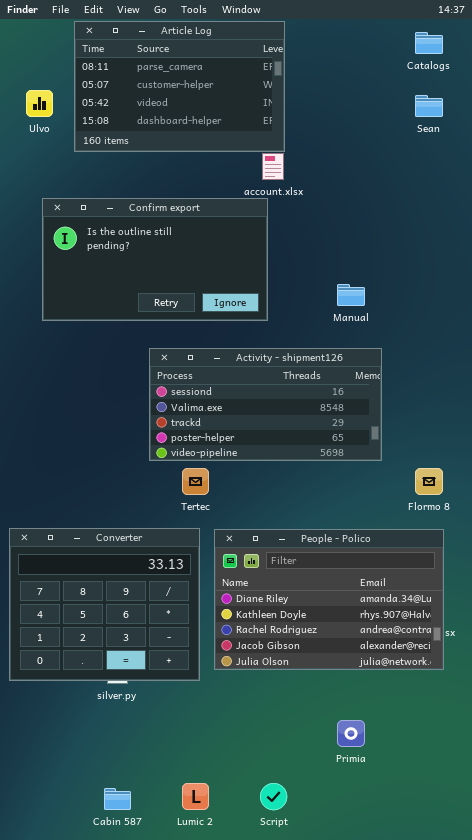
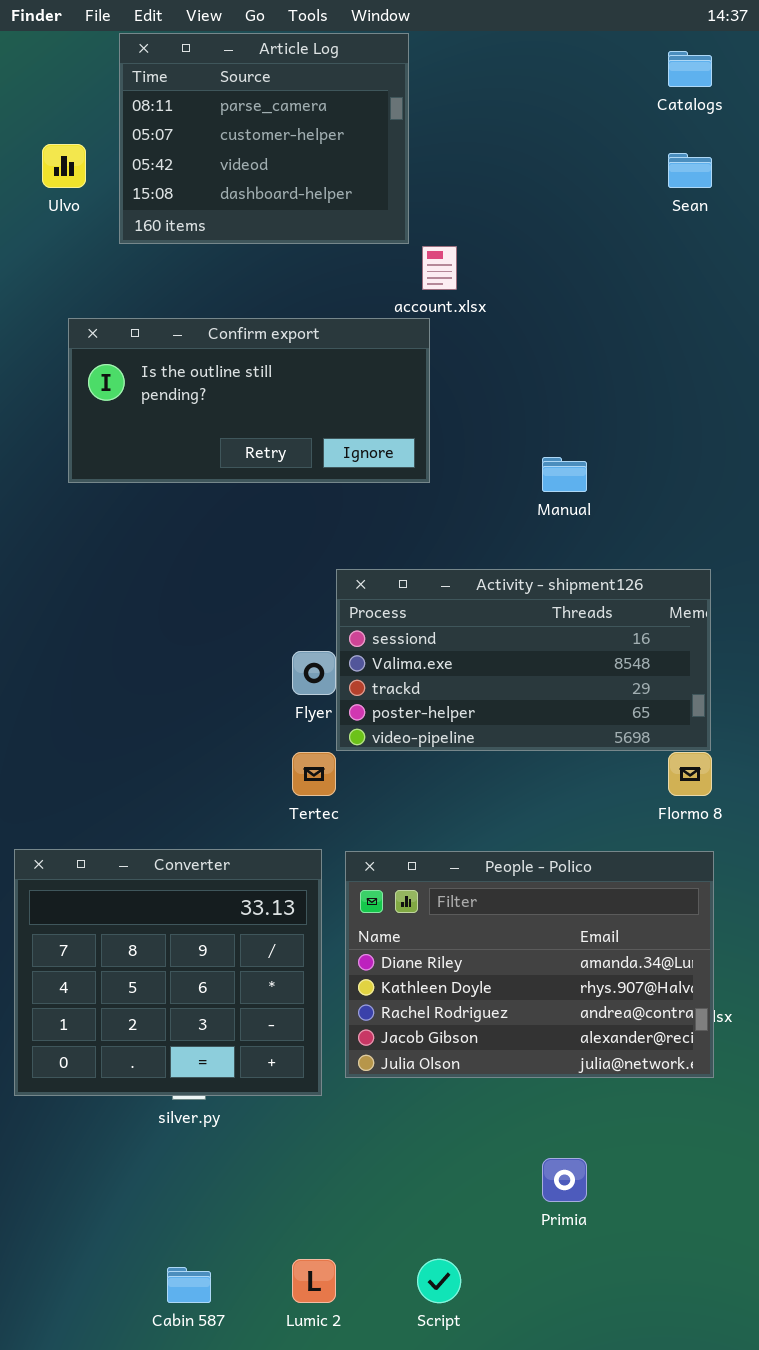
Article Log: [74,21,285,152] -> [119,33,409,244], resized
Confirm export: [42,198,268,321] -> [68,318,430,483], resized
Activity - shipment126: [149,348,382,461] -> [336,569,711,751], moved

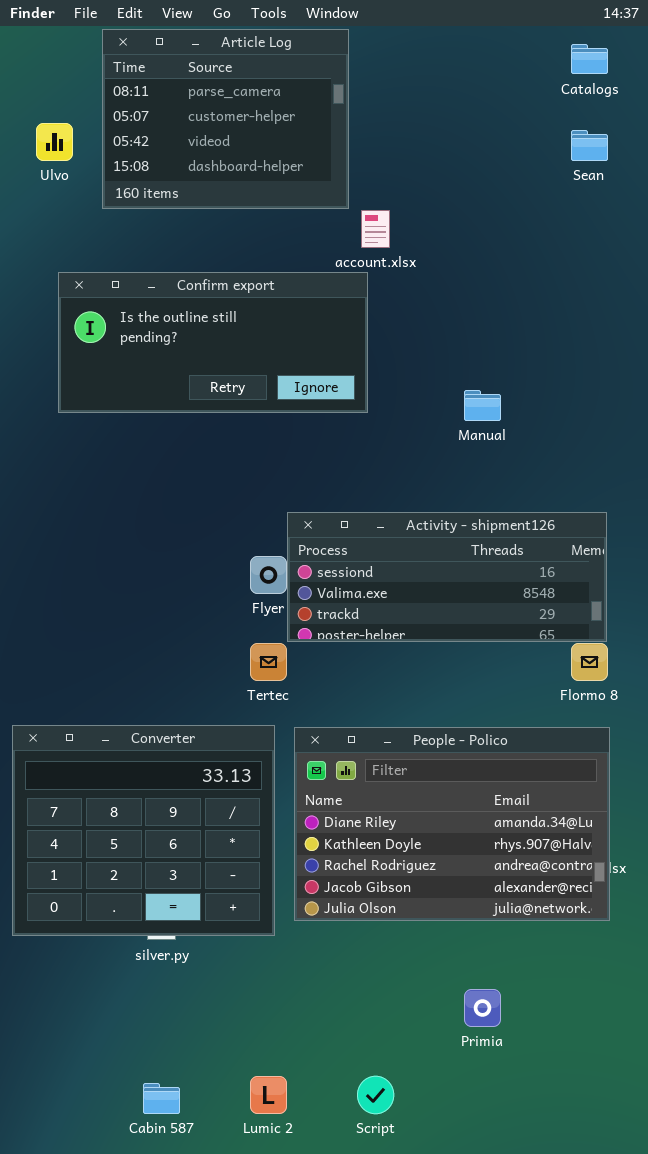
Activity - shipment126: [336,569,711,751] -> [287,512,607,642], resized

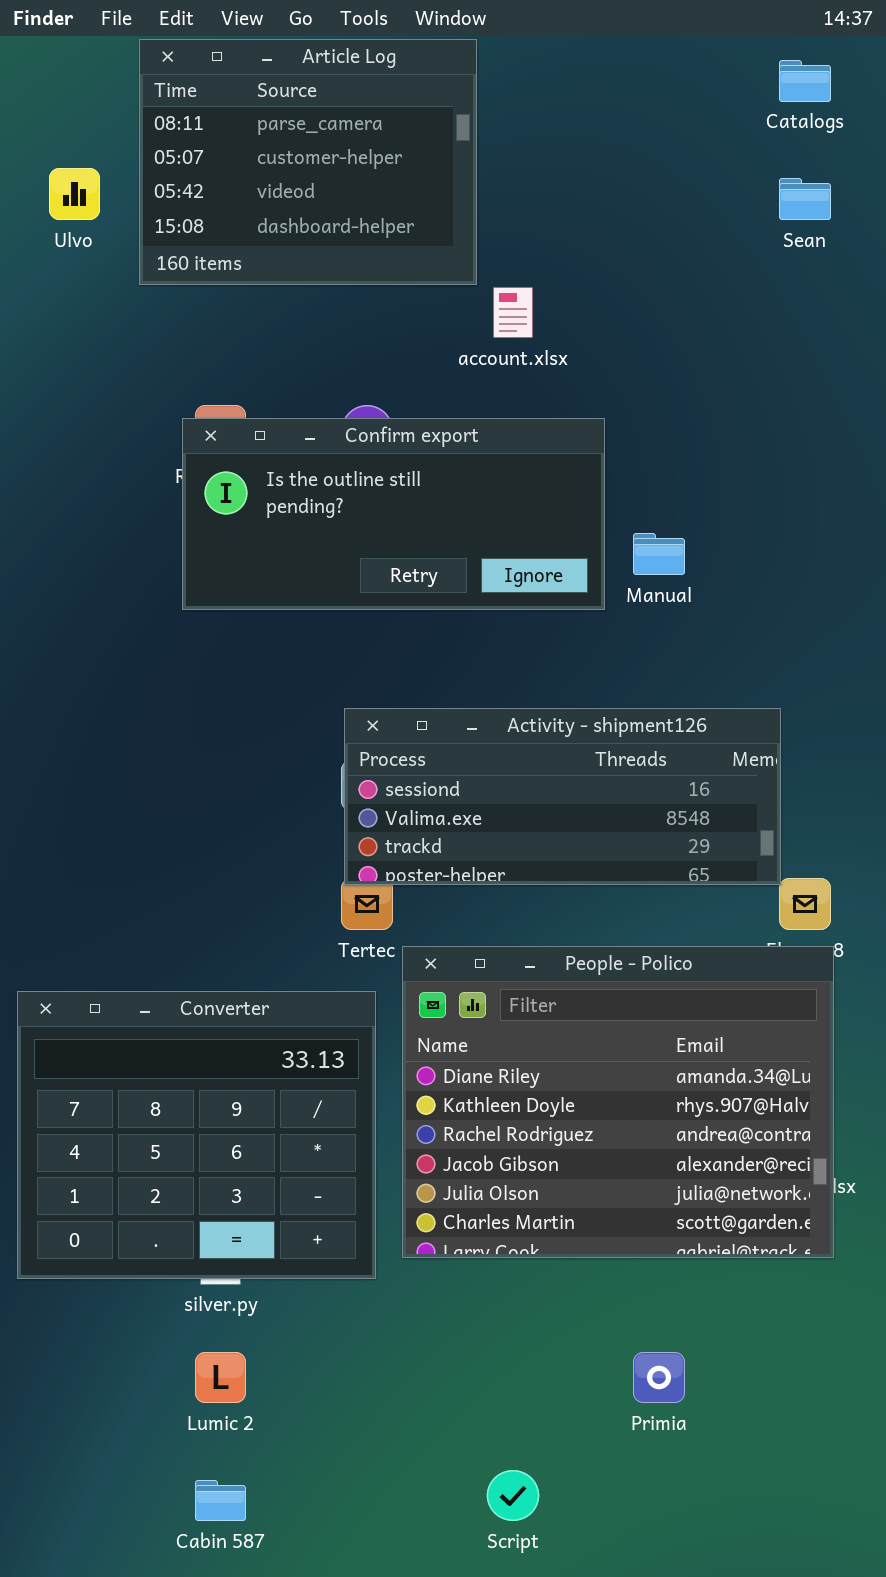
Confirm export: [58,272,368,413] -> [182,418,605,610], moved
Activity - shipment126: [287,512,607,642] -> [344,708,781,885], moved
People - Polico: [294,727,610,921] -> [402,946,834,1258], resized
Lumic 2: [250,1076,287,1114] -> [195,1352,246,1403], moved

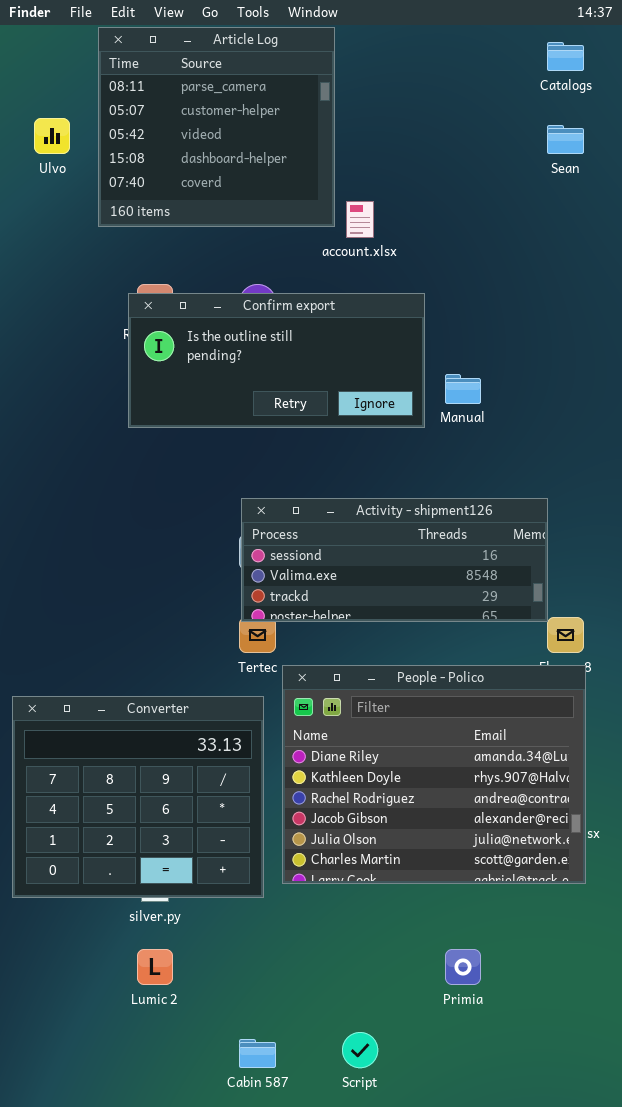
Article Log: [139,39,477,285] -> [98,27,335,227], resized
Cabin 587: [195,1480,246,1521] -> [239,1039,276,1068], moved

